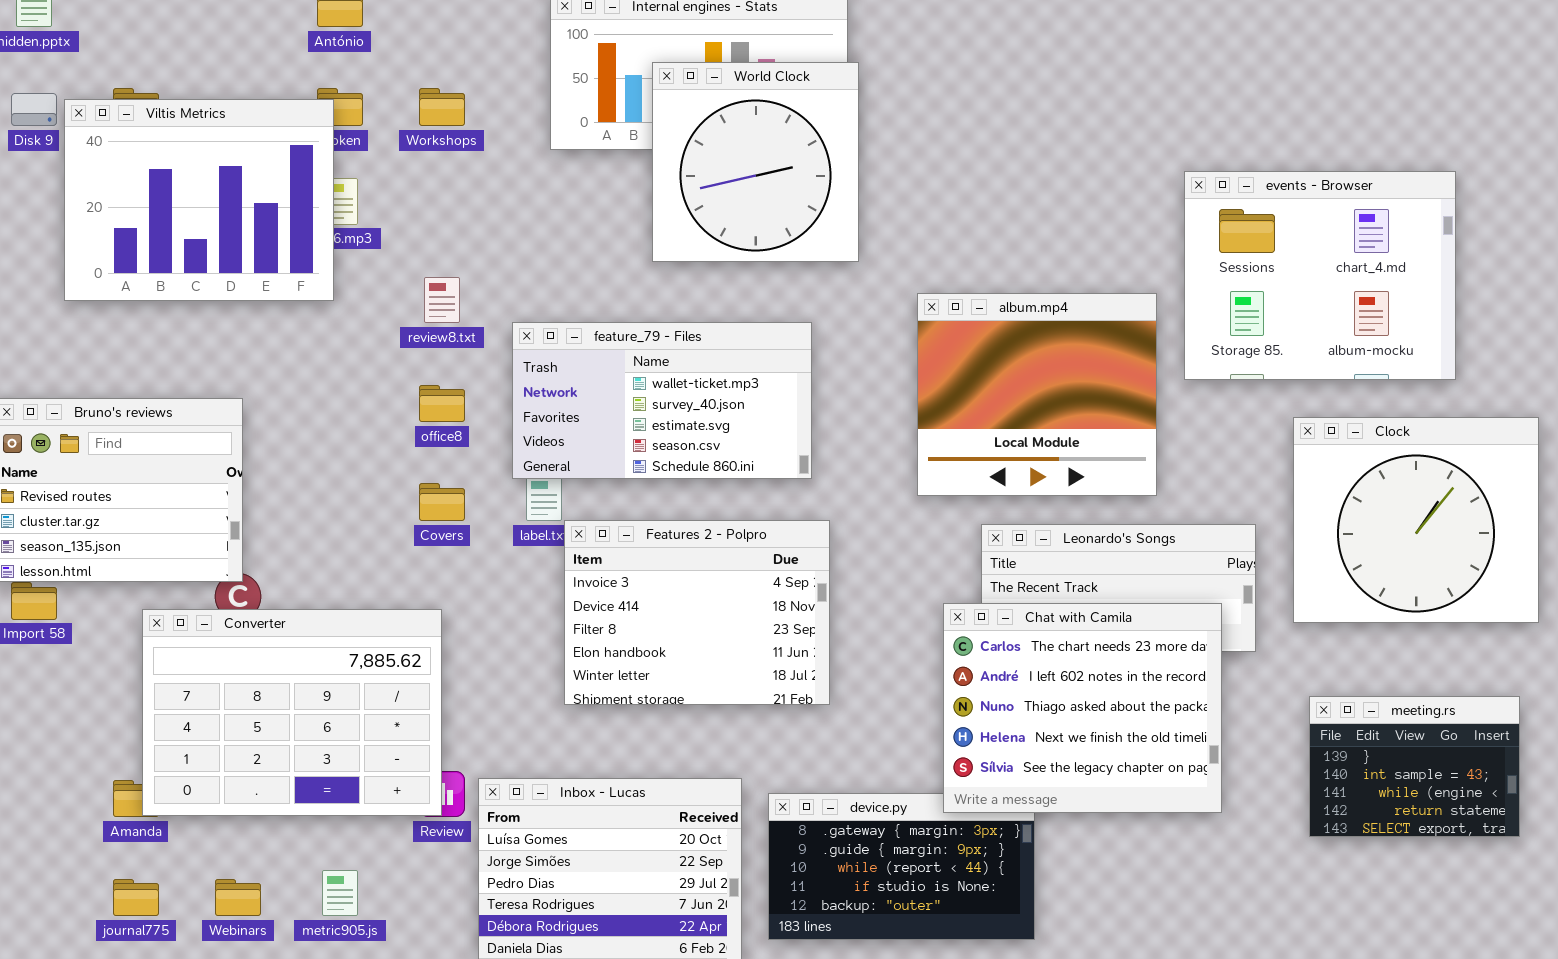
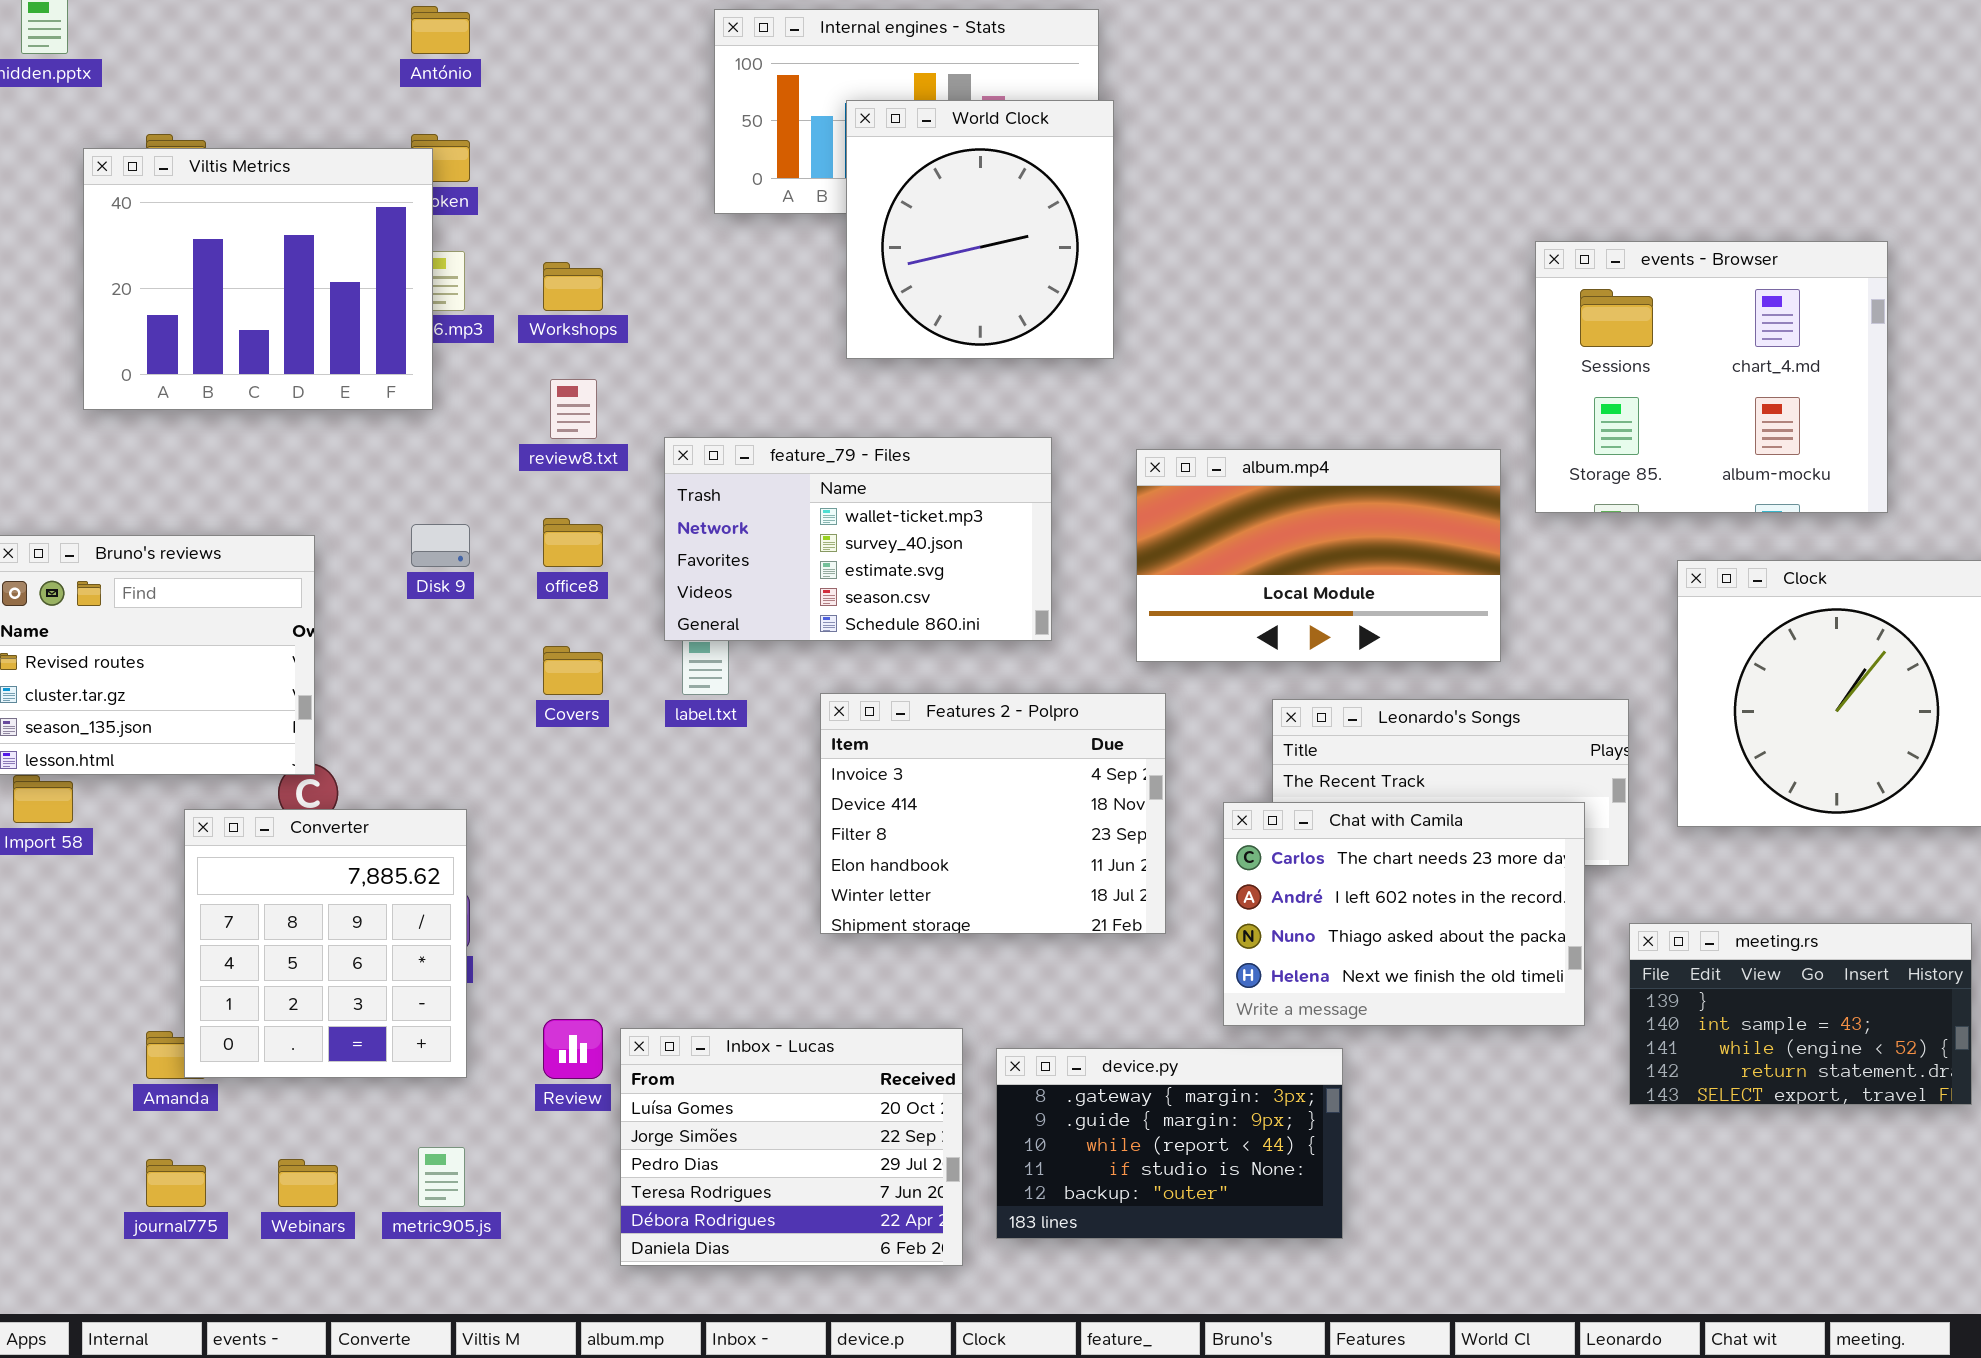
Workshops: [419,88,465,126] -> [543,262,603,311], moved
Disk 9: [11,93,57,126] -> [411,524,470,567], moved
album.mp4: [917,293,1157,496] -> [1136,449,1501,662], resized
Features 2 - Polpro: [564,520,830,705] -> [820,693,1166,934], moved
Chat with Camila: [943,603,1222,813] -> [1223,802,1585,1026], resized
Converter: [142,609,442,816] -> [184,809,467,1078], resized
meeting.rs: [1309,696,1520,837] -> [1629,923,1972,1105], resized

